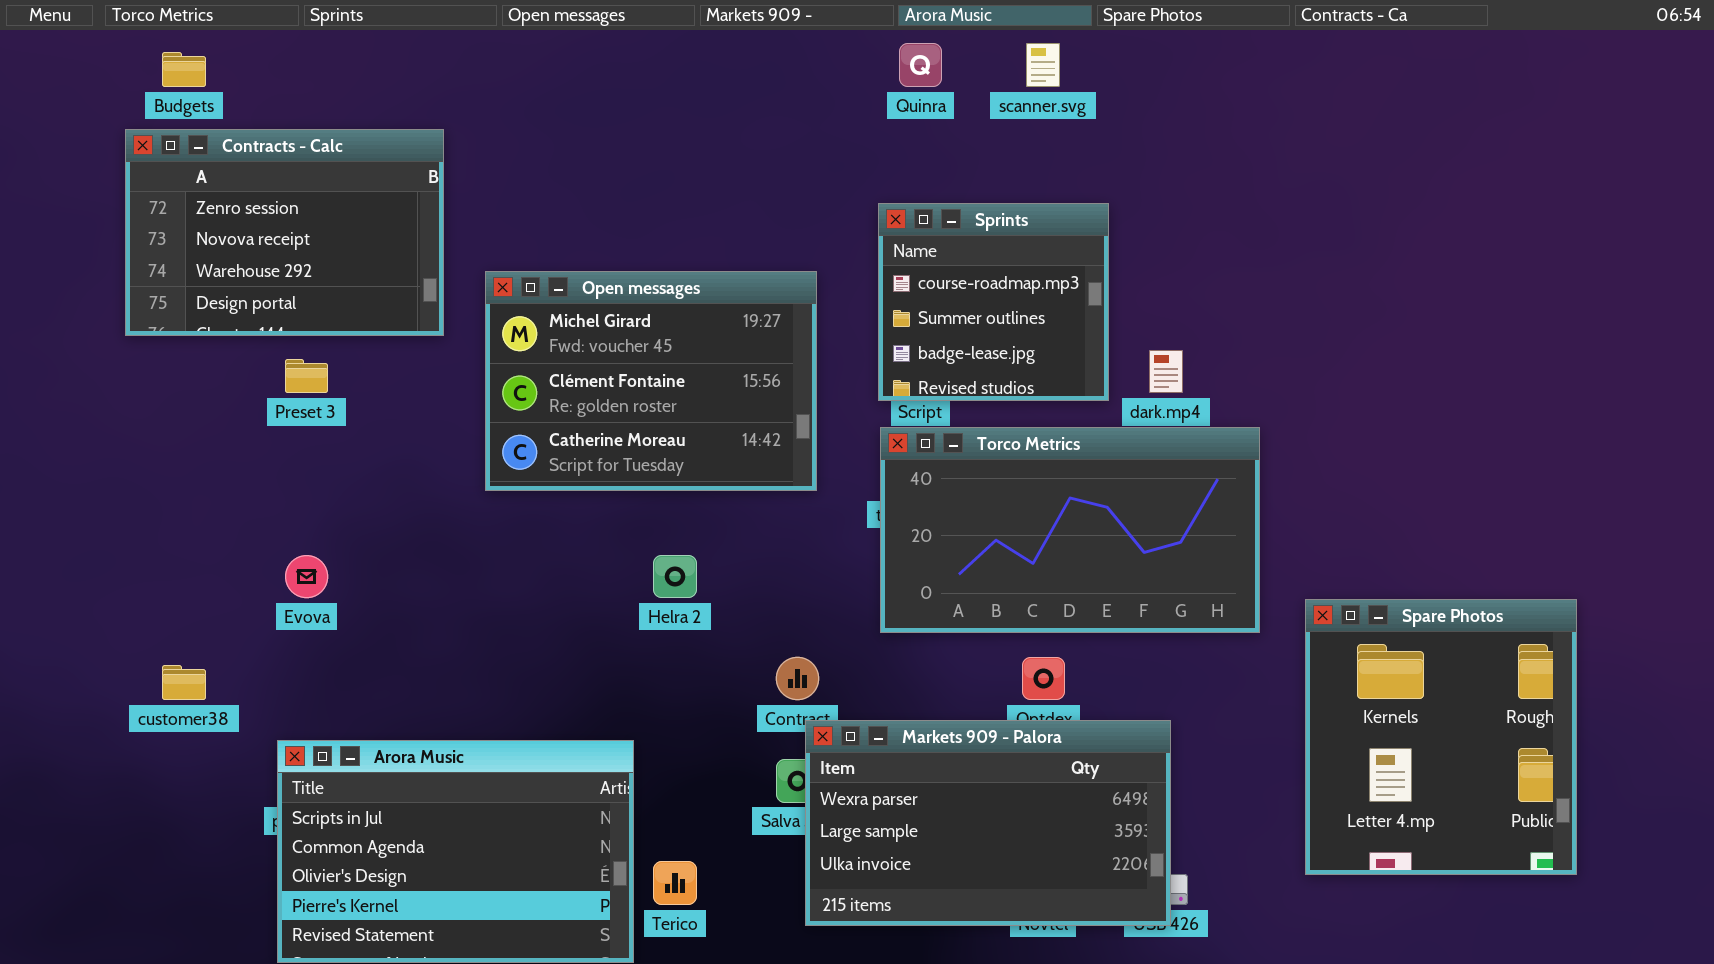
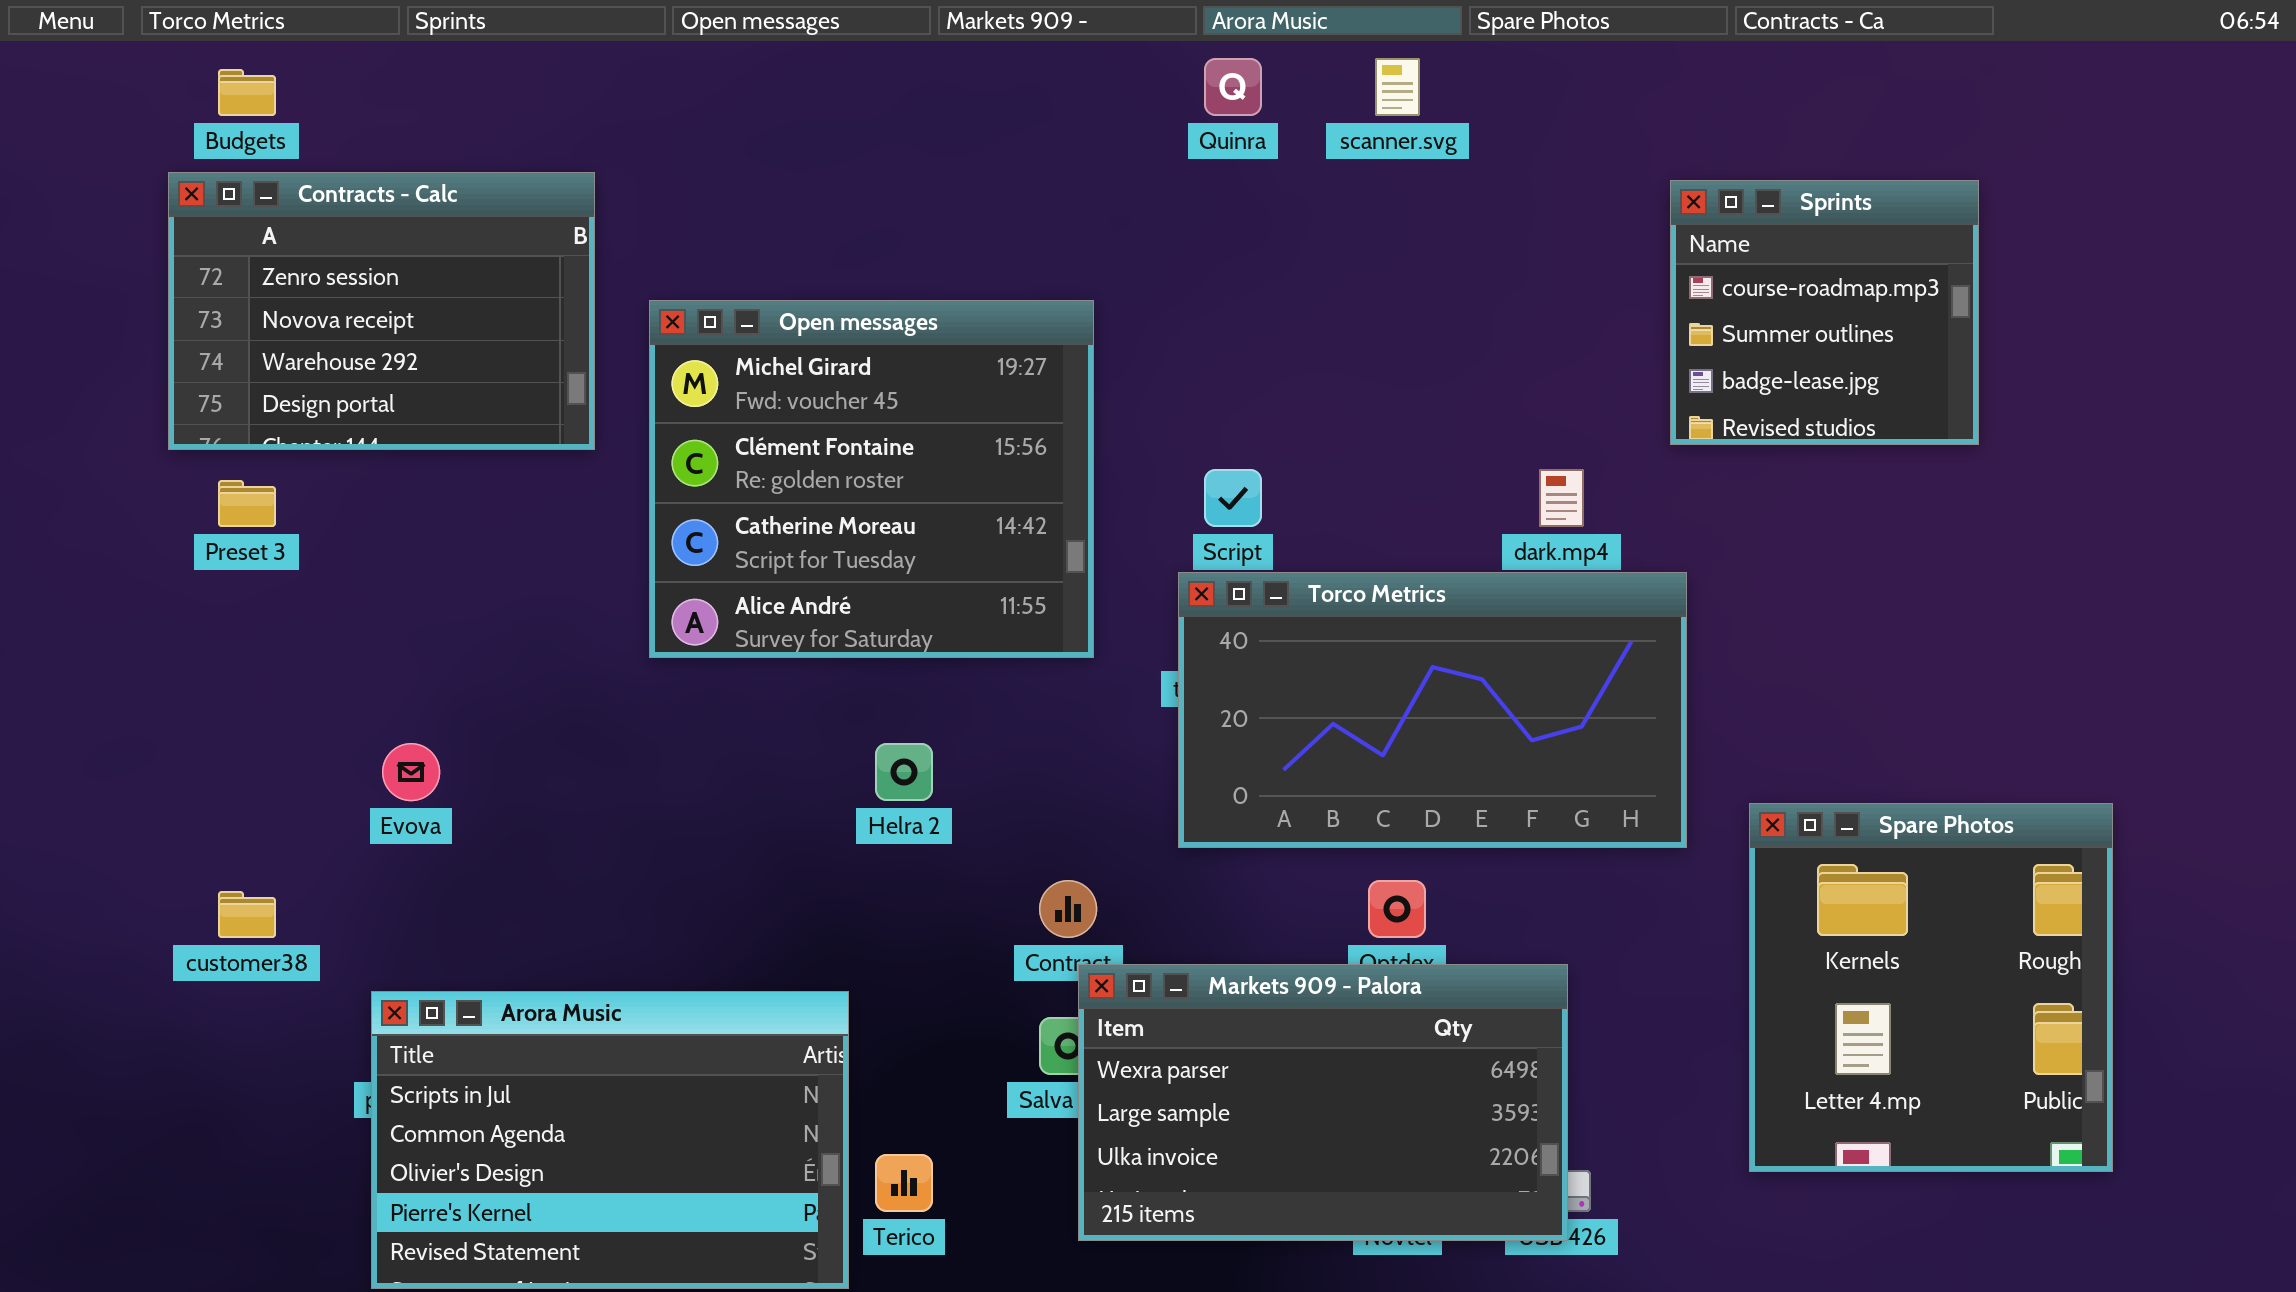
Sprints: [878,203,1109,401] -> [1670,180,1979,445], moved
Open messages: [485,271,817,491] -> [649,300,1094,658], resized
Preset 3: [285,359,328,393] -> [218,480,276,527], moved

